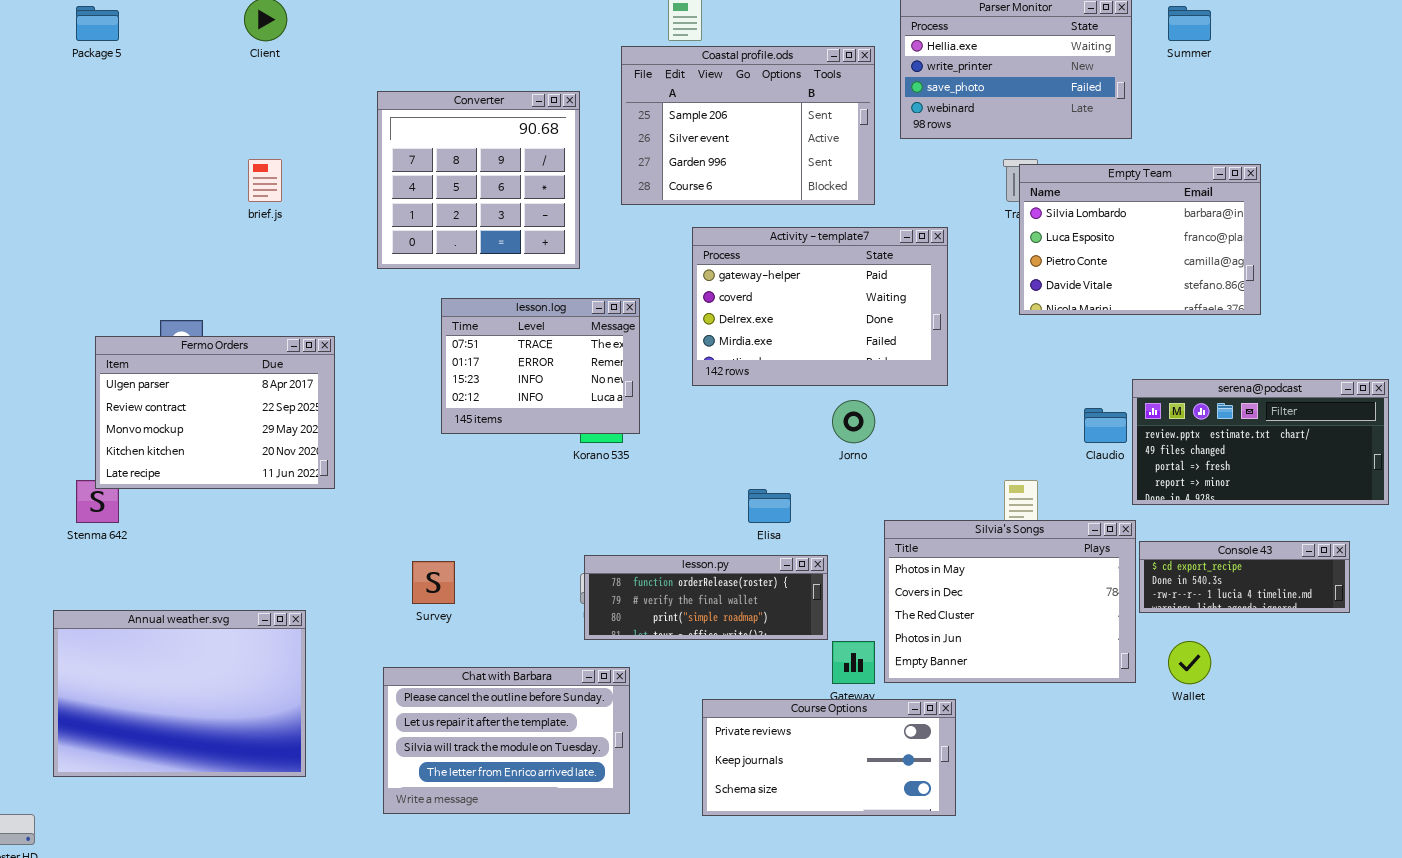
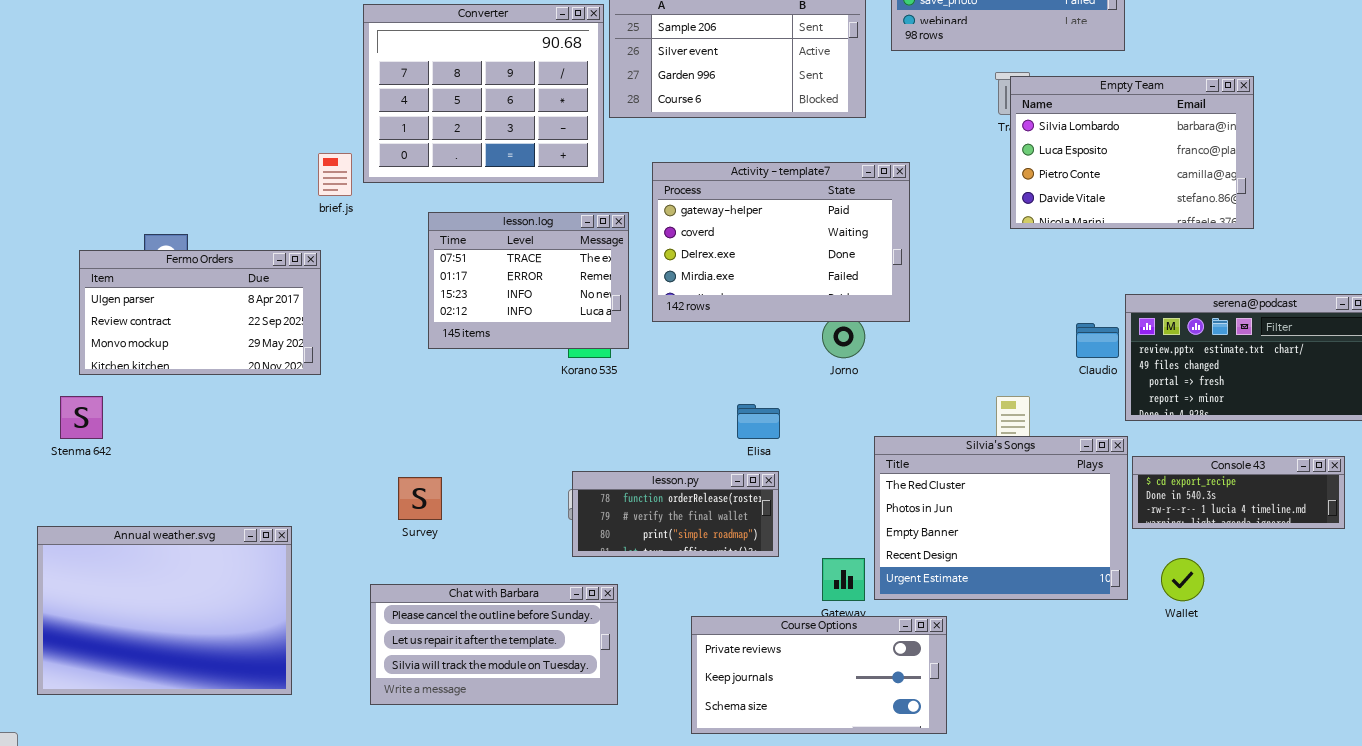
Converter: [377,91,580,269] -> [363,4,604,183], resized
brief.js: [248,159,282,202] -> [318,153,352,196], moved
Activity - template7: [692,227,948,386] -> [652,162,910,322], moved
Fermo Orders: [95,336,335,489] -> [79,250,321,375], resized
Silvia's Songs: [884,520,1136,683] -> [874,436,1128,600], scrolled down 2 rows
lesson.py: [584,555,828,640] -> [572,471,779,557], resized
Chat with Barbara: [383,667,630,814] -> [370,584,618,705], resized

